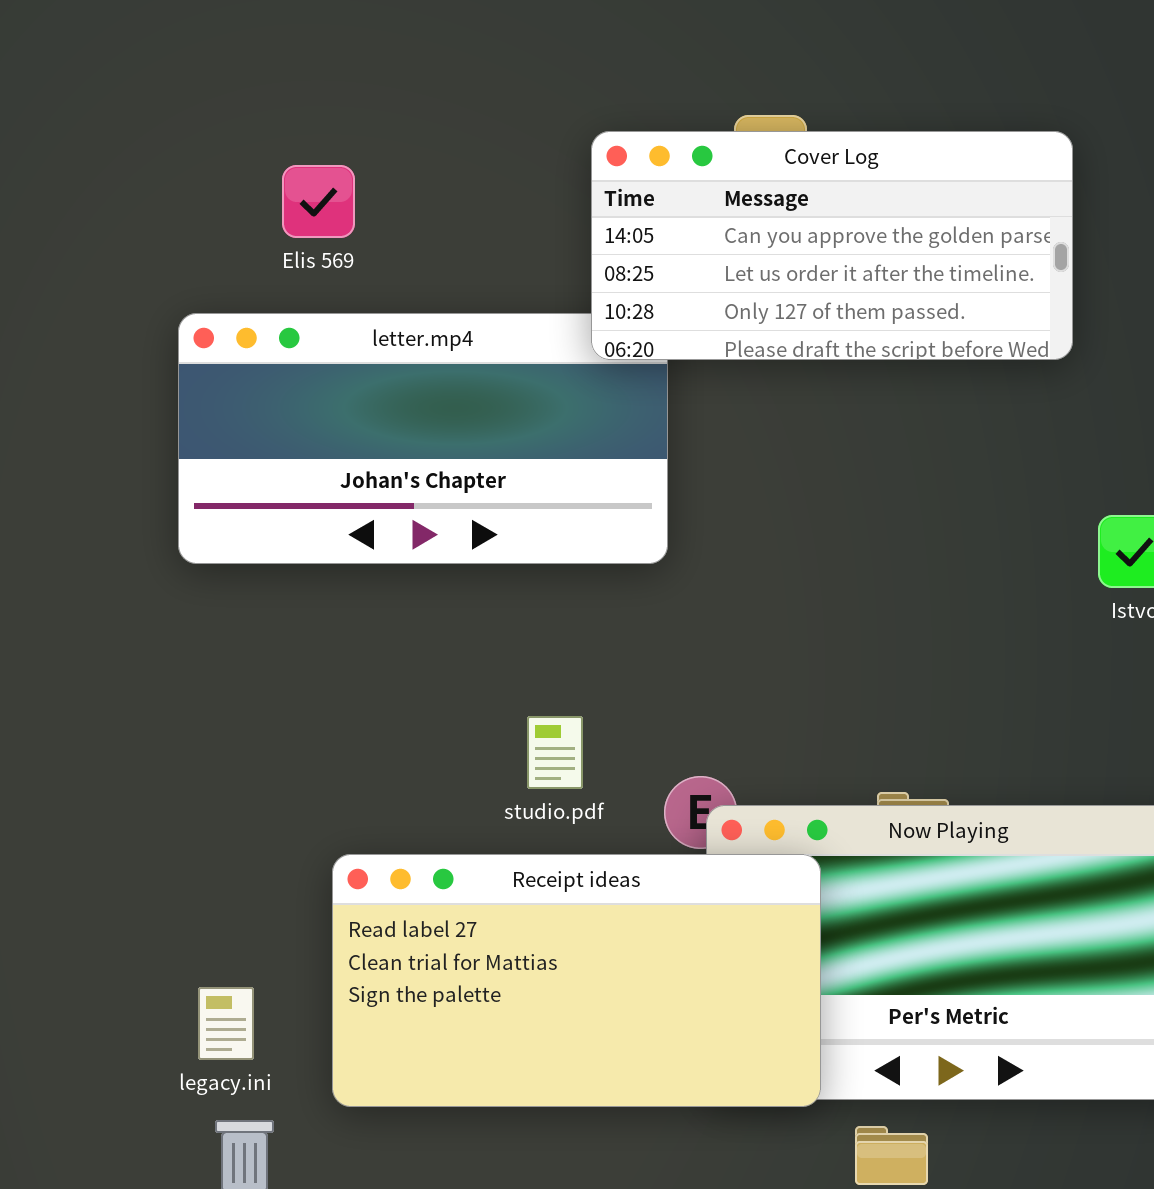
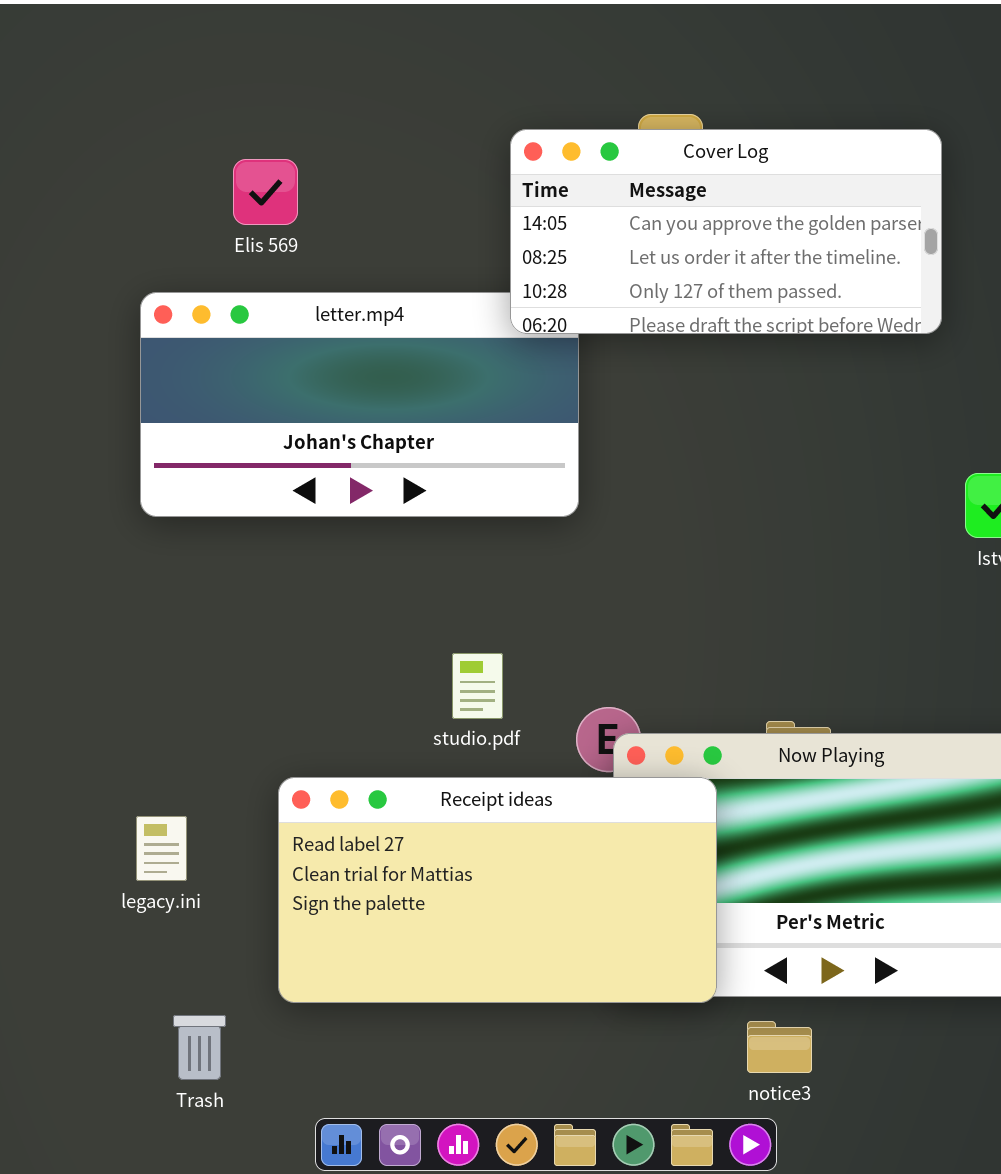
legacy.ini: [198,987,254,1060] -> [136,816,187,881], moved

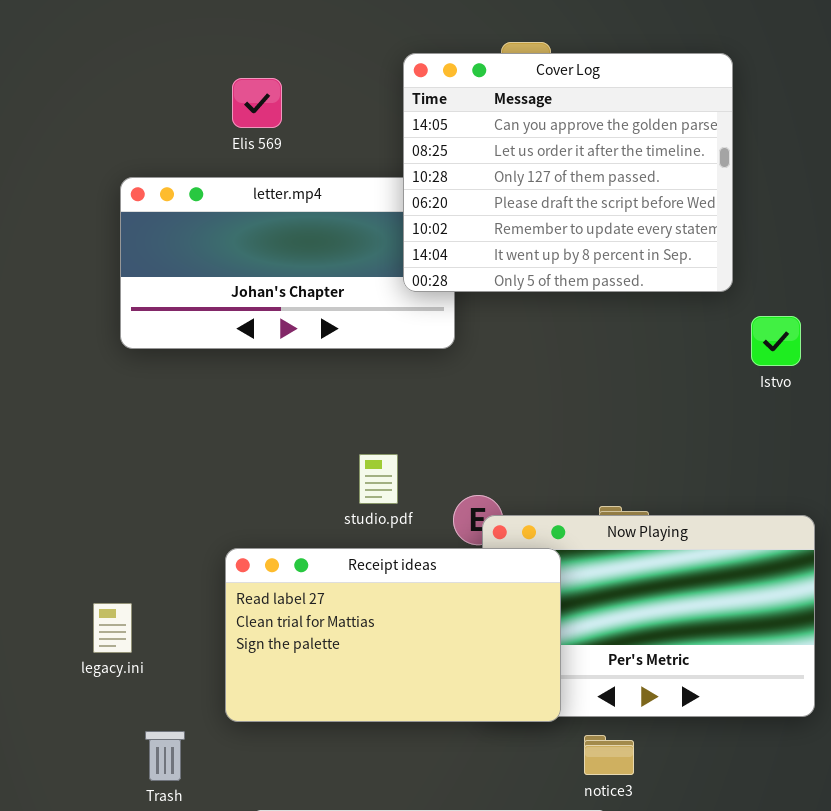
Cover Log: [510,129,942,334] -> [403,53,733,292], resized
Elis 569: [233,159,298,225] -> [232,78,282,128], moved
legacy.ini: [136,816,187,881] -> [93,603,132,653], moved

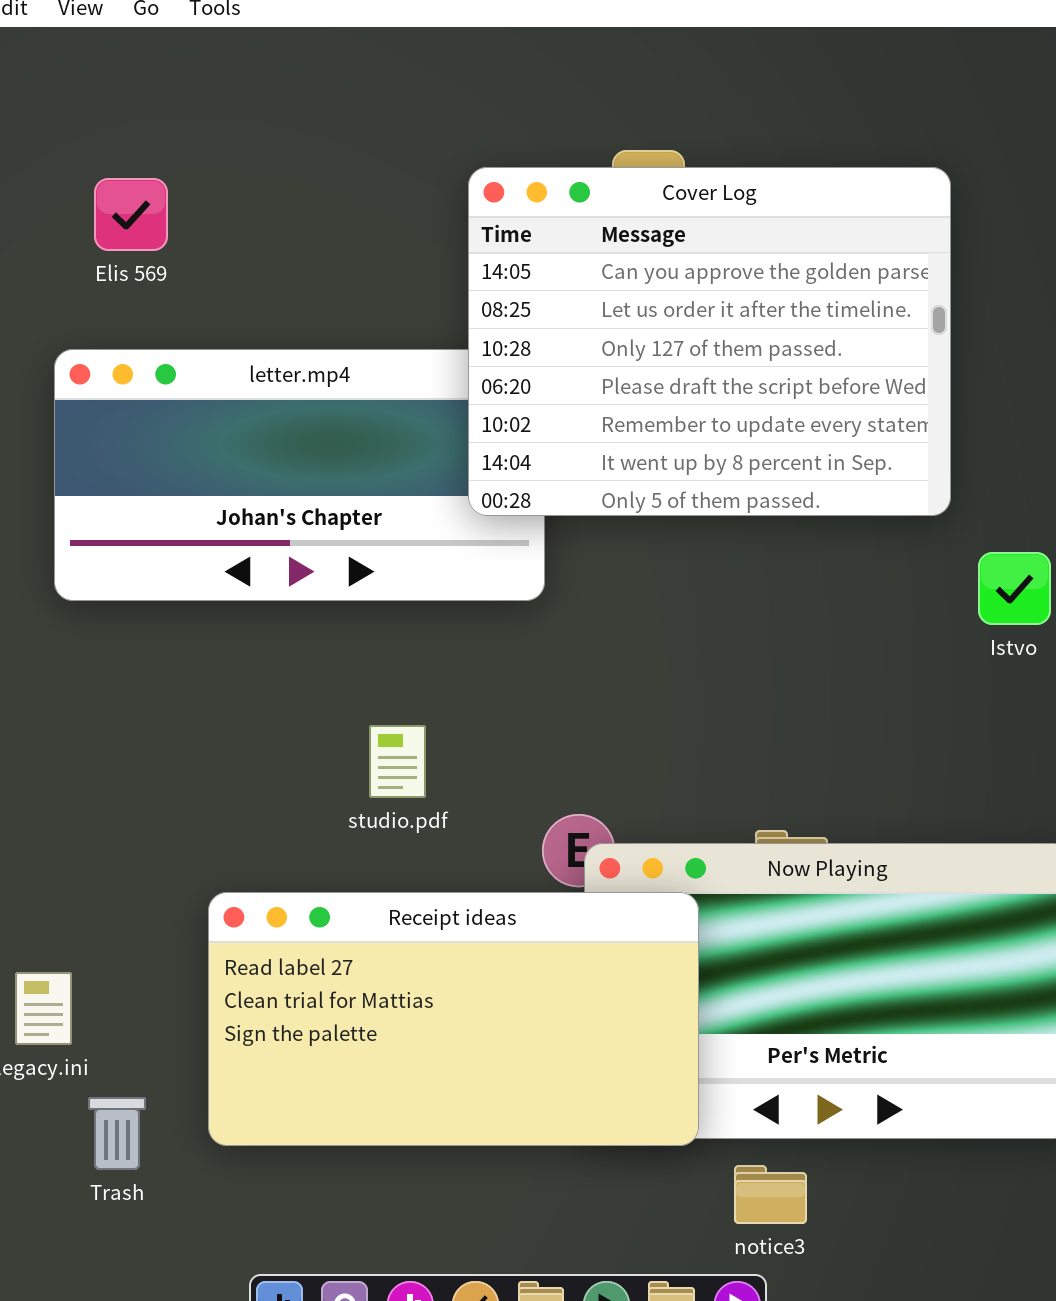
Elis 569: [232,78,282,128] -> [94,178,168,251], moved
studio.pdf: [359,454,398,504] -> [369,725,426,798], moved
Trash: [145,731,185,781] -> [88,1097,146,1170], moved

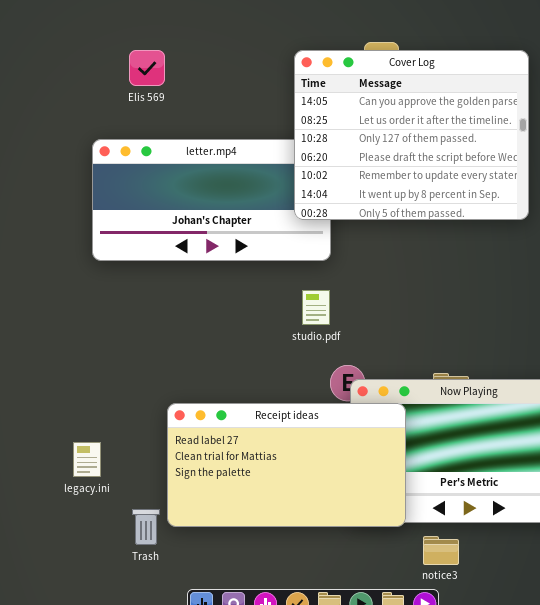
Elis 569: [94,178,168,251] -> [129,50,165,86], moved
studio.pdf: [369,725,426,798] -> [302,290,330,325], moved
Trash: [88,1097,146,1170] -> [132,509,160,545], moved

